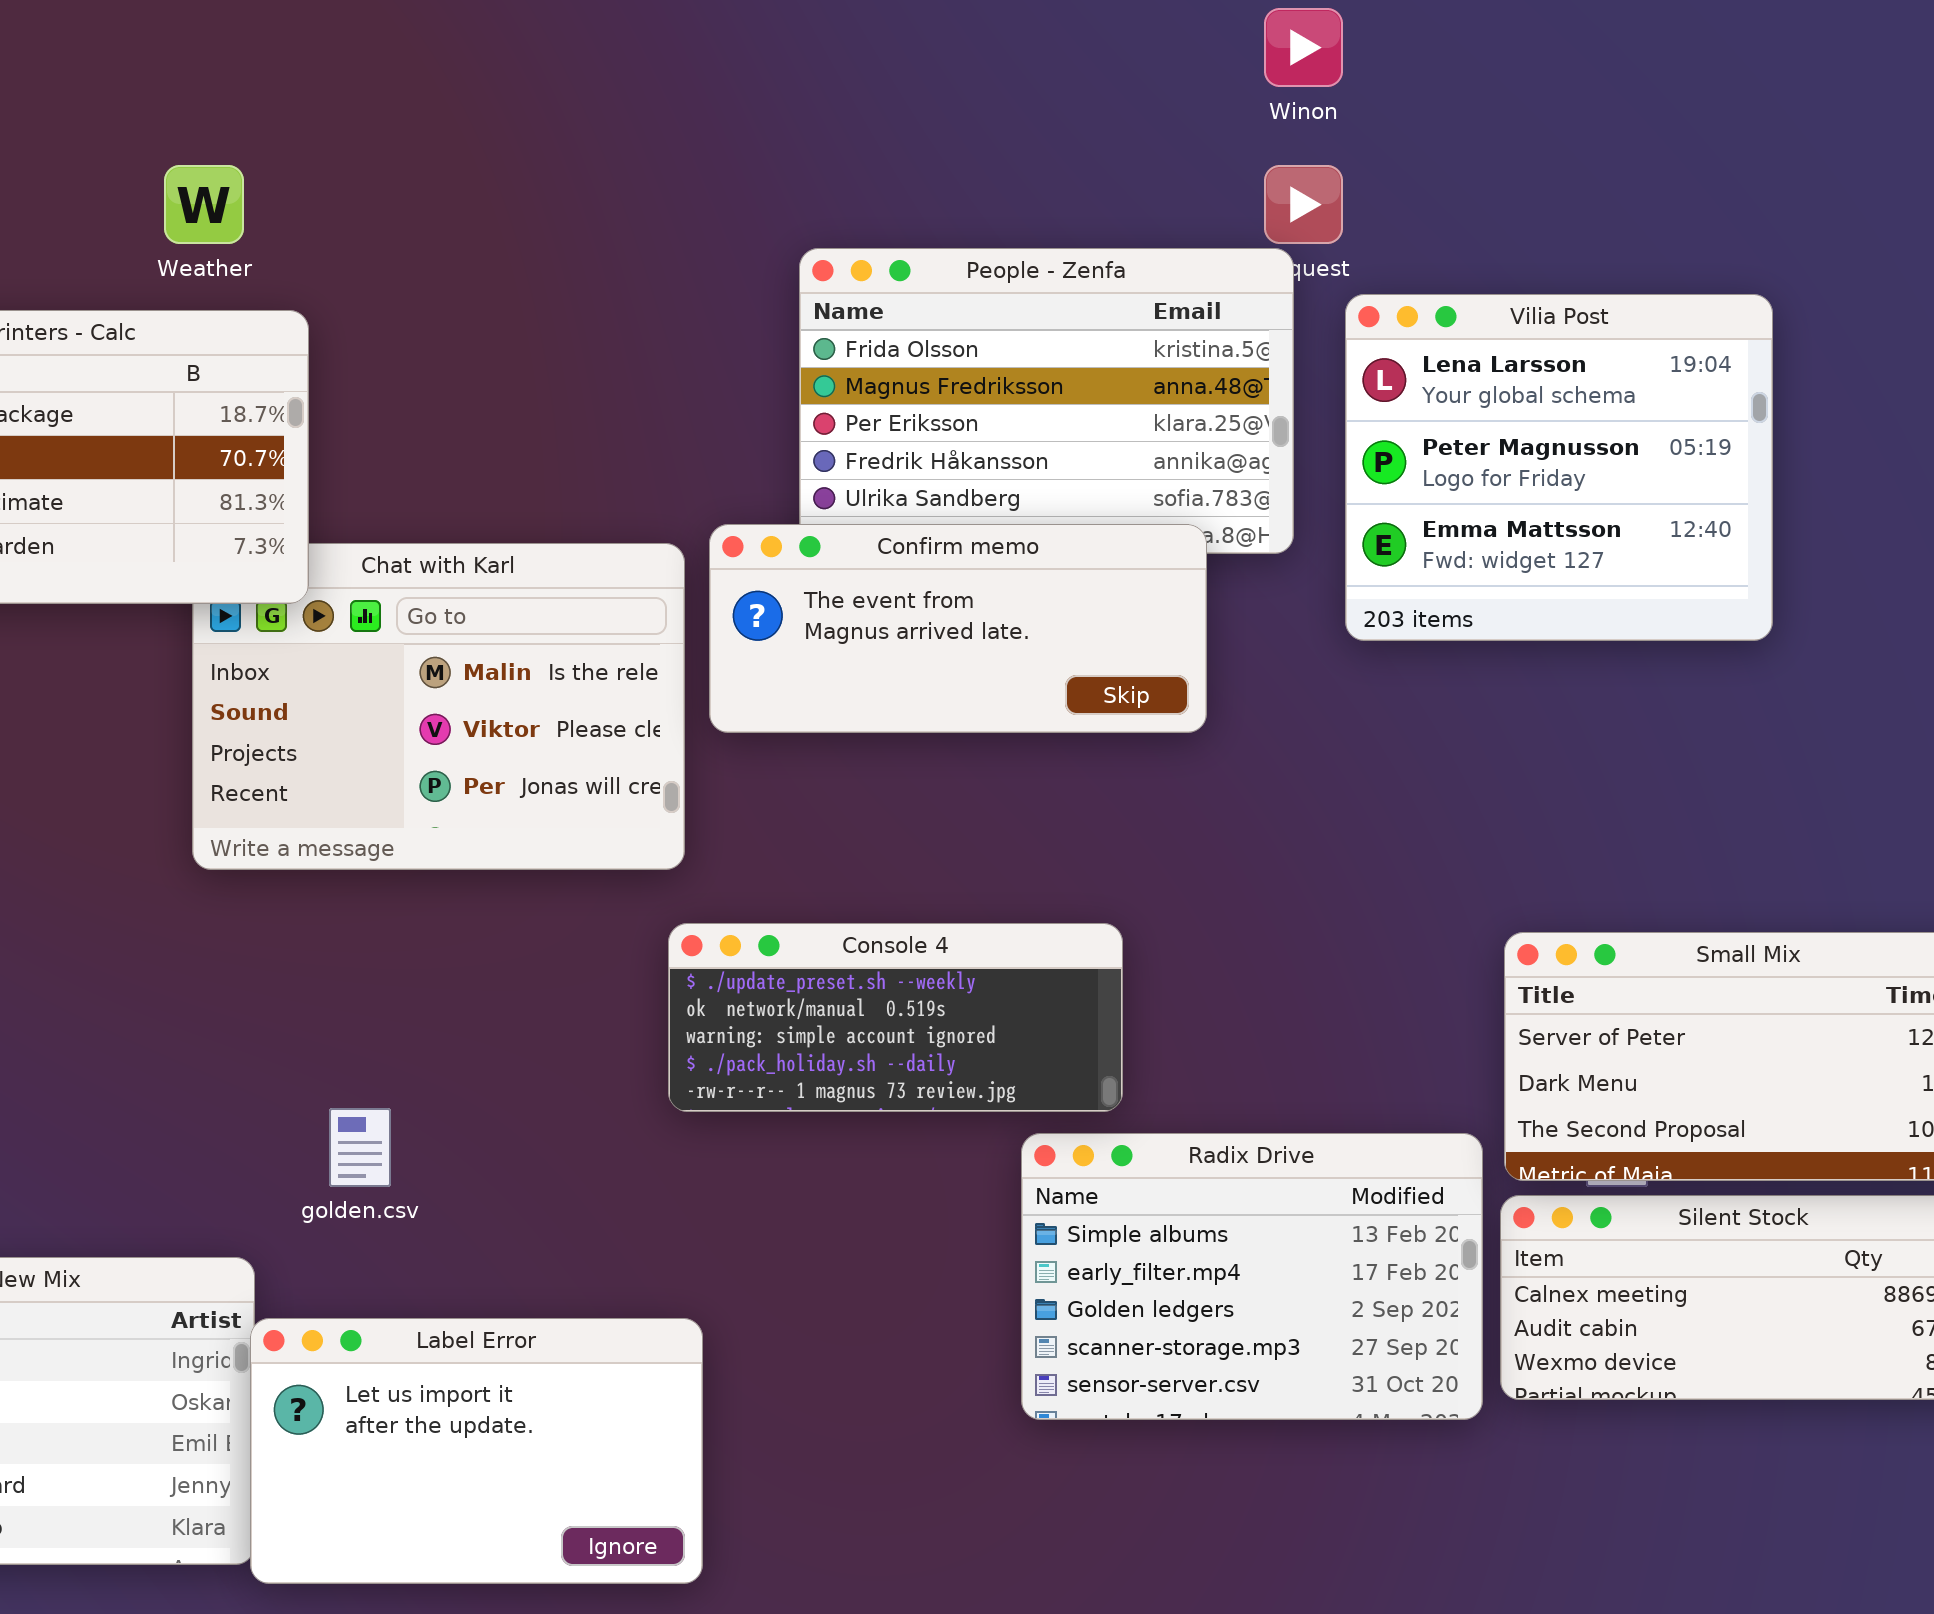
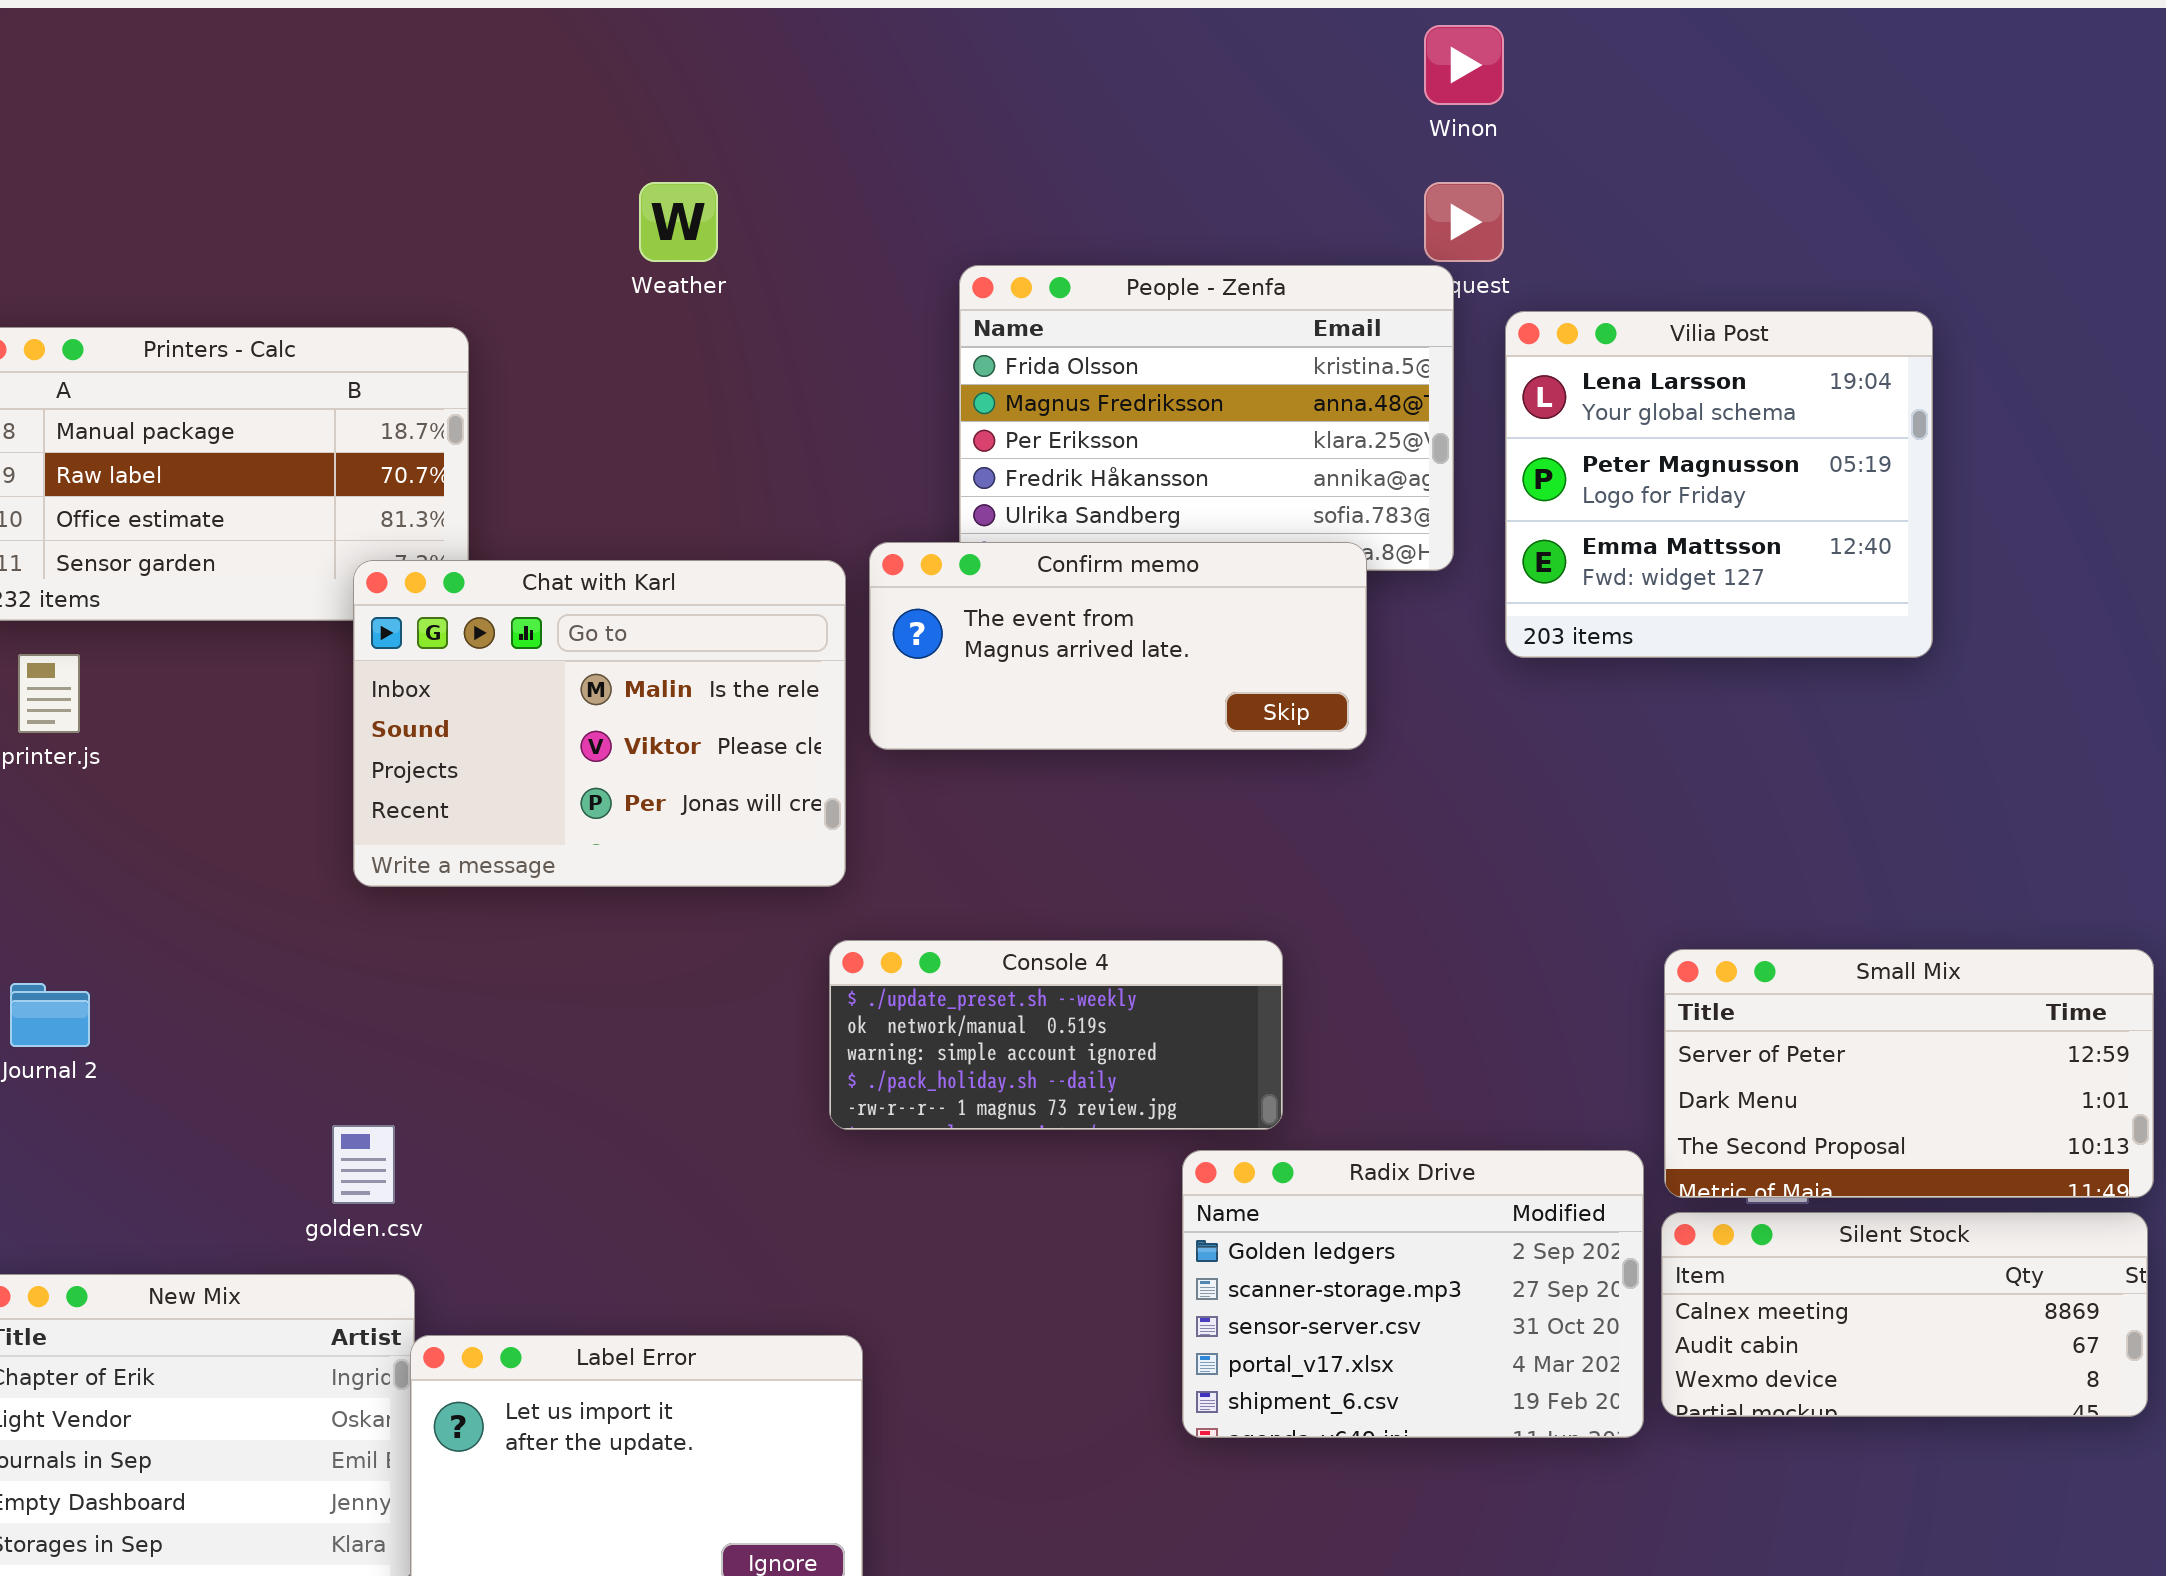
Weather: [164,165,244,244] -> [639,182,718,262], moved
Chat with Karl: [192,543,685,870] -> [353,560,846,887], raised
golden.csv: [329,1108,391,1187] -> [332,1125,395,1204], moved
Radix Drive: [1021,1133,1483,1420] -> [1182,1150,1644,1438], scrolled down 2 rows

